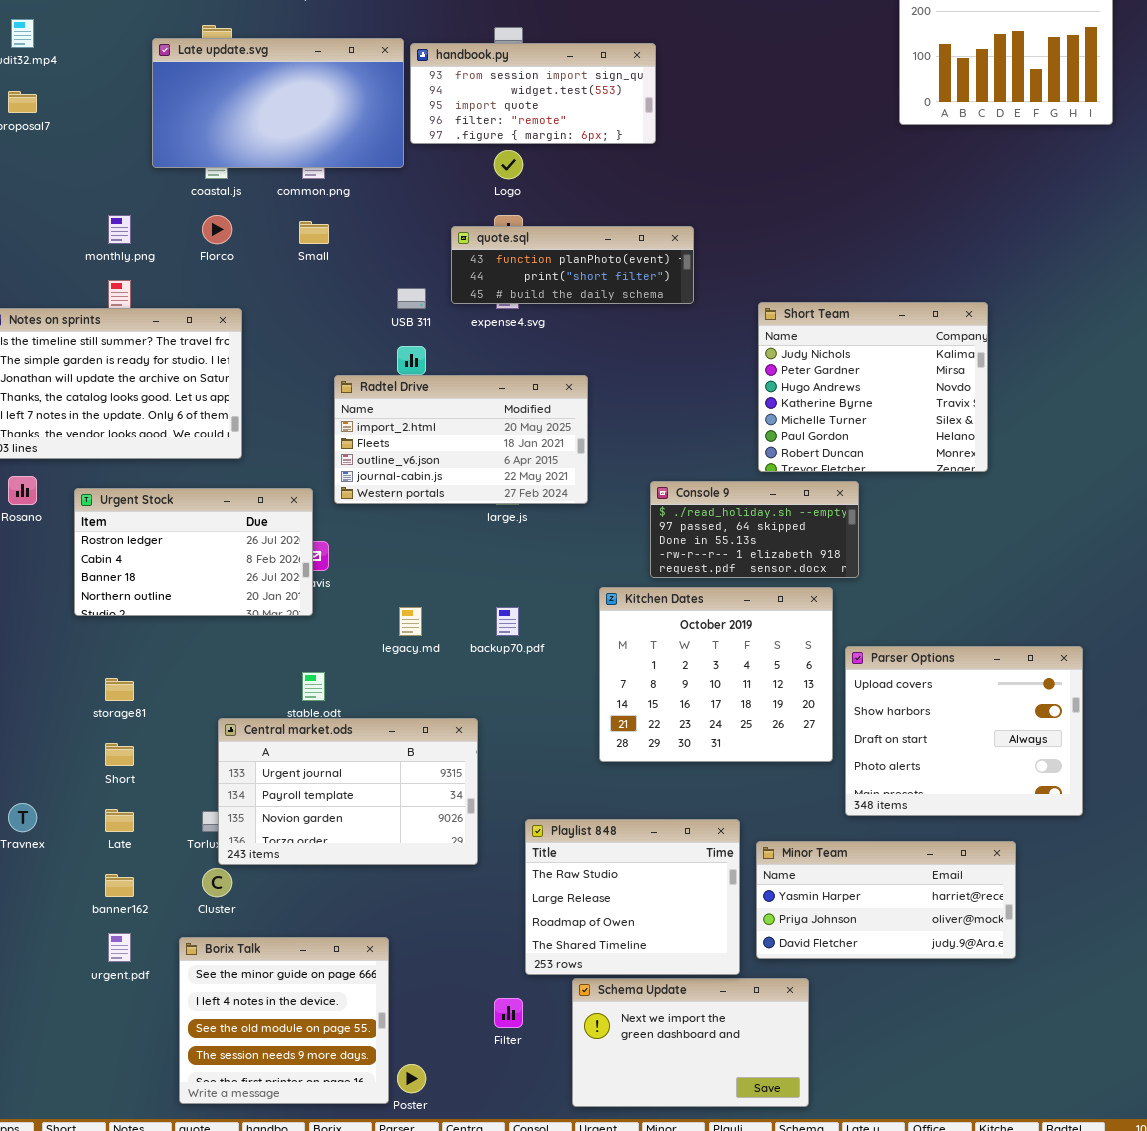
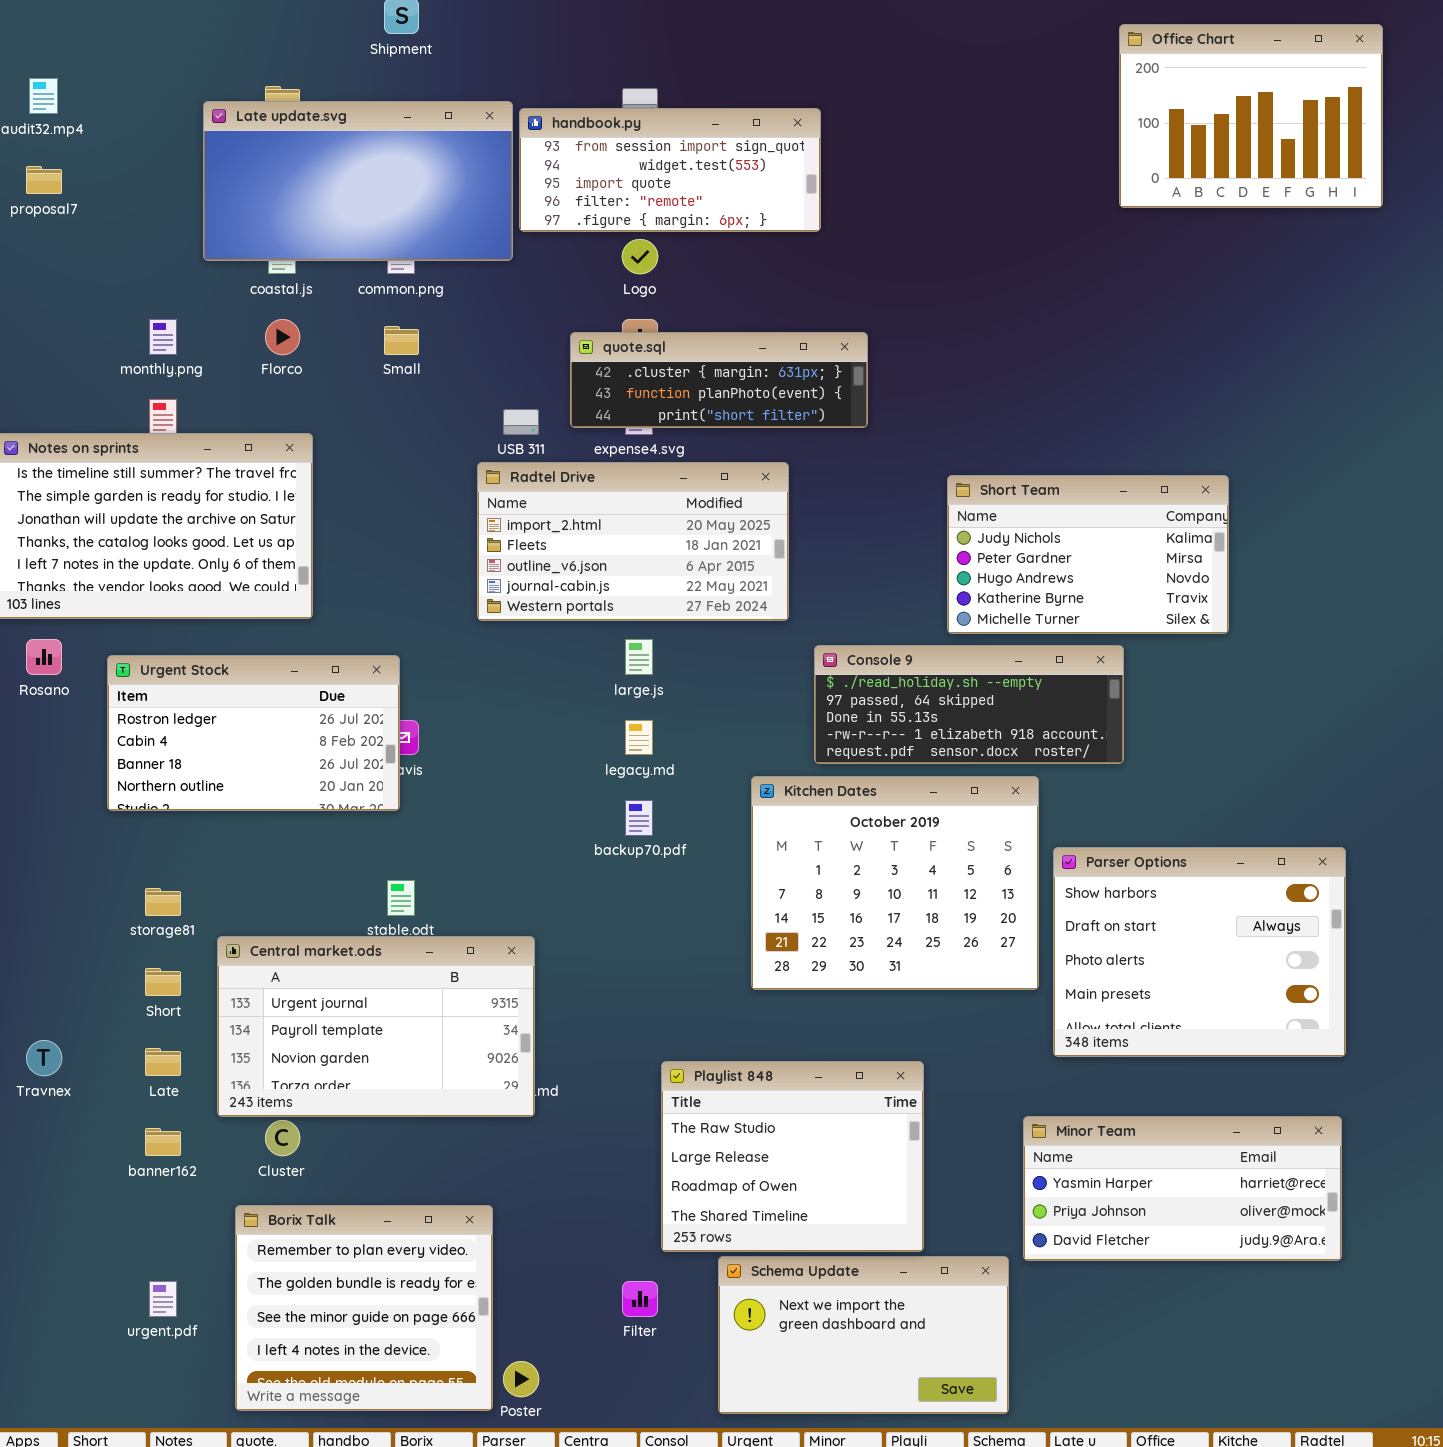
quote.sql: [451,226,694,304] -> [570,332,868,428], scrolled up 1 row
Short Team: [758,302,988,472] -> [947,475,1229,634], resized
Radtel Drive: [334,375,588,504] -> [477,462,789,621], moved
Console 9: [650,481,859,578] -> [814,645,1124,764], resized
legacy.md: [399,607,422,636] -> [625,720,653,755], moved
Parser Options: [845,646,1083,816] -> [1053,847,1346,1057], scrolled down 1 row
Central market.ods: [218,718,478,865] -> [217,936,535,1117], moved
Minor Team: [756,841,1016,959] -> [1023,1116,1342,1261], moved
urgent.pdf: [108,933,131,962] -> [149,1281,177,1317], moved
Borix Talk: [179,937,389,1104] -> [235,1205,493,1411], scrolled up 2 rows

